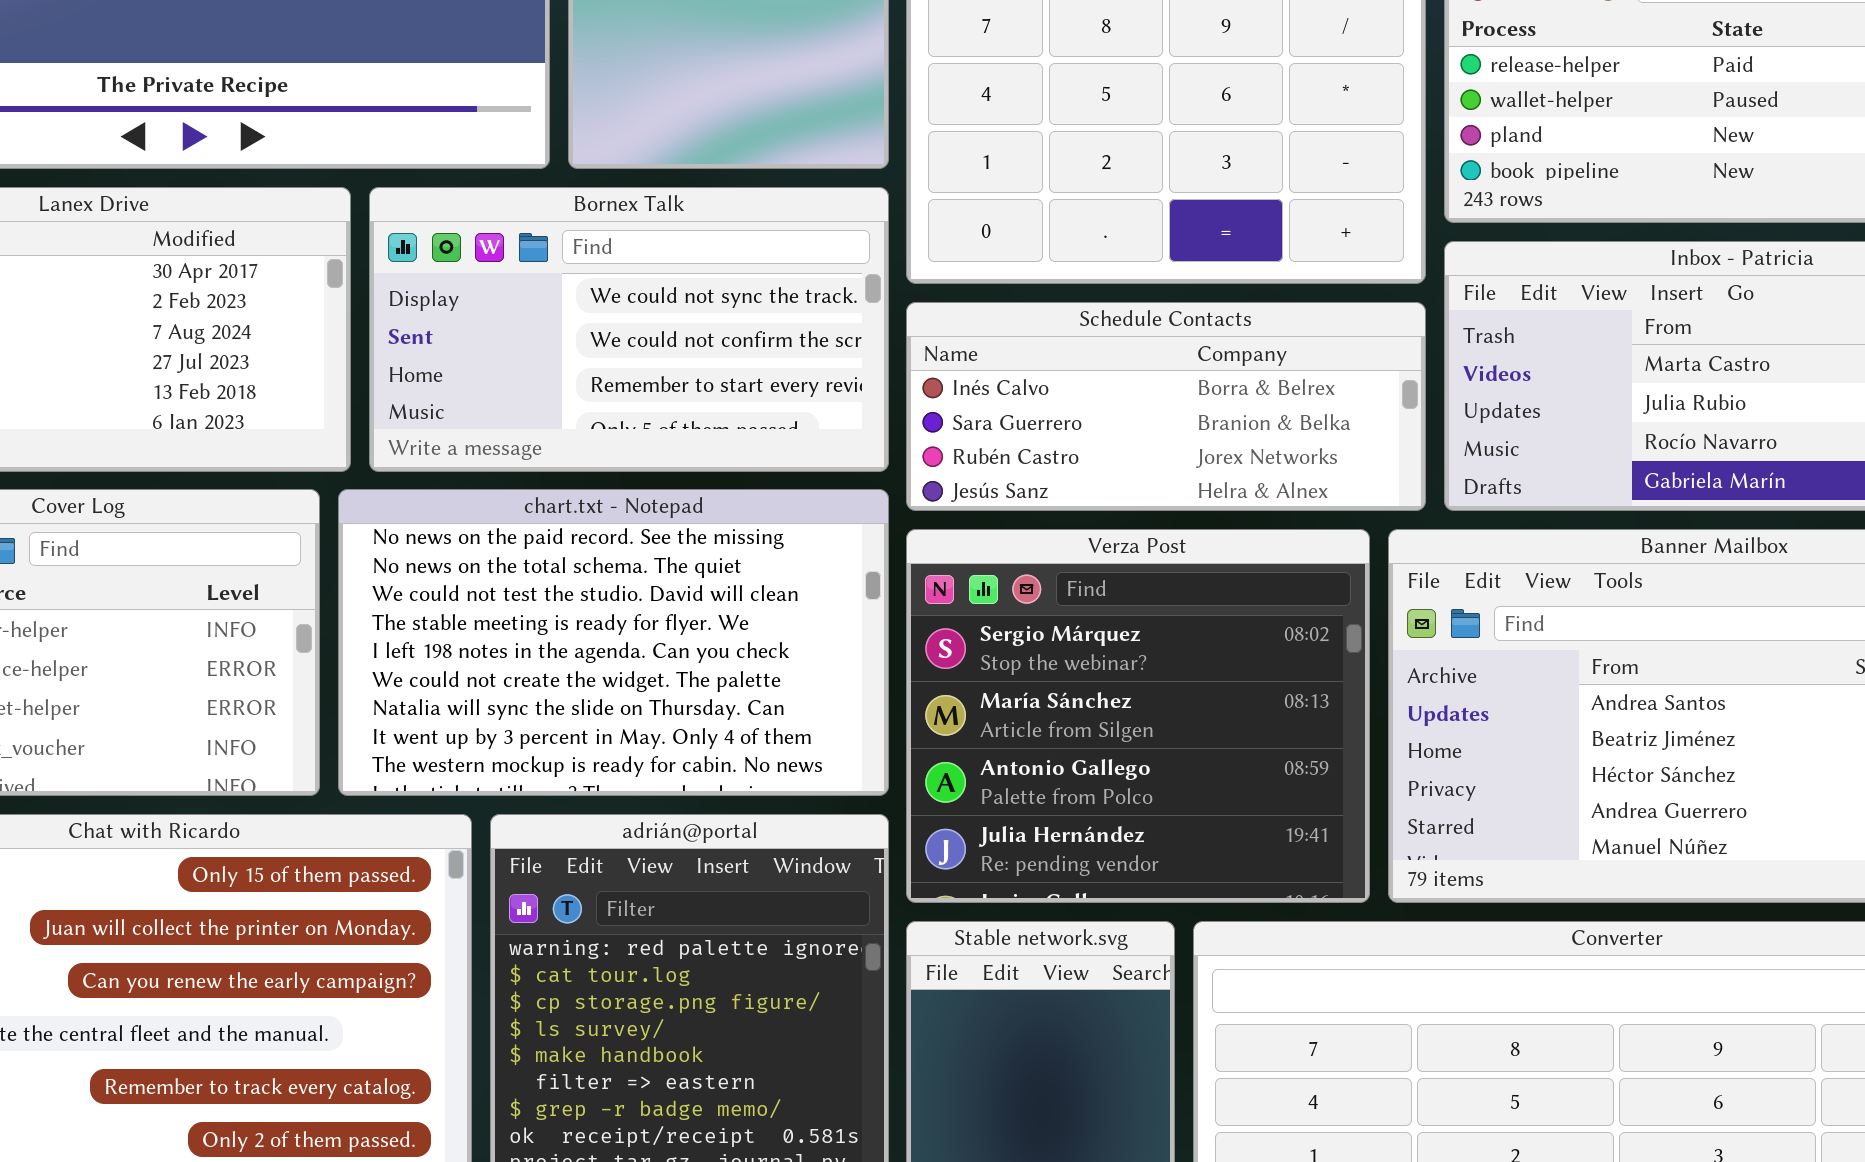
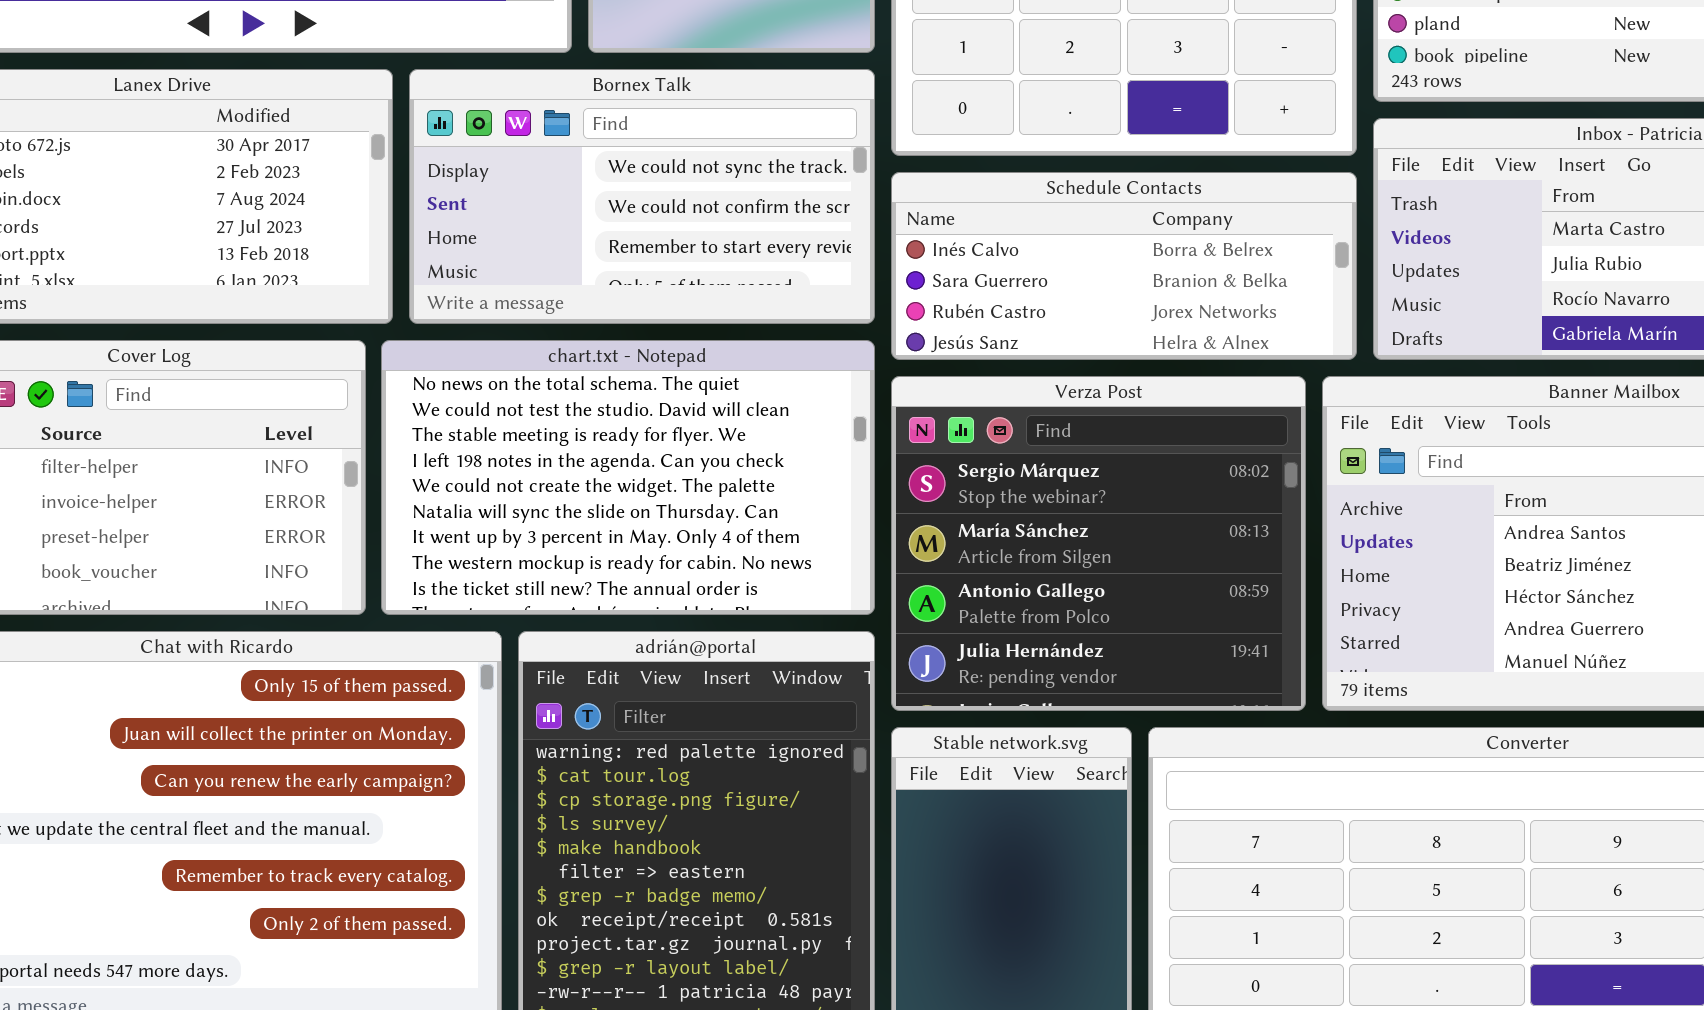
chart.txt - Notepad: [338,489,889,796] -> [381,340,875,615], scrolled down 1 row

